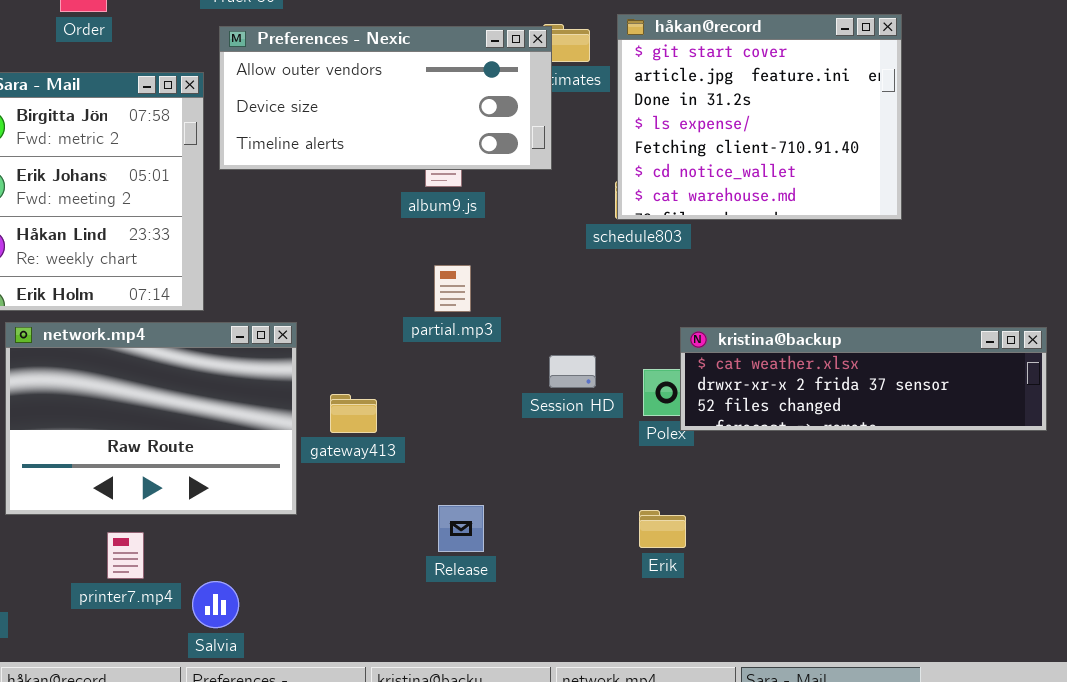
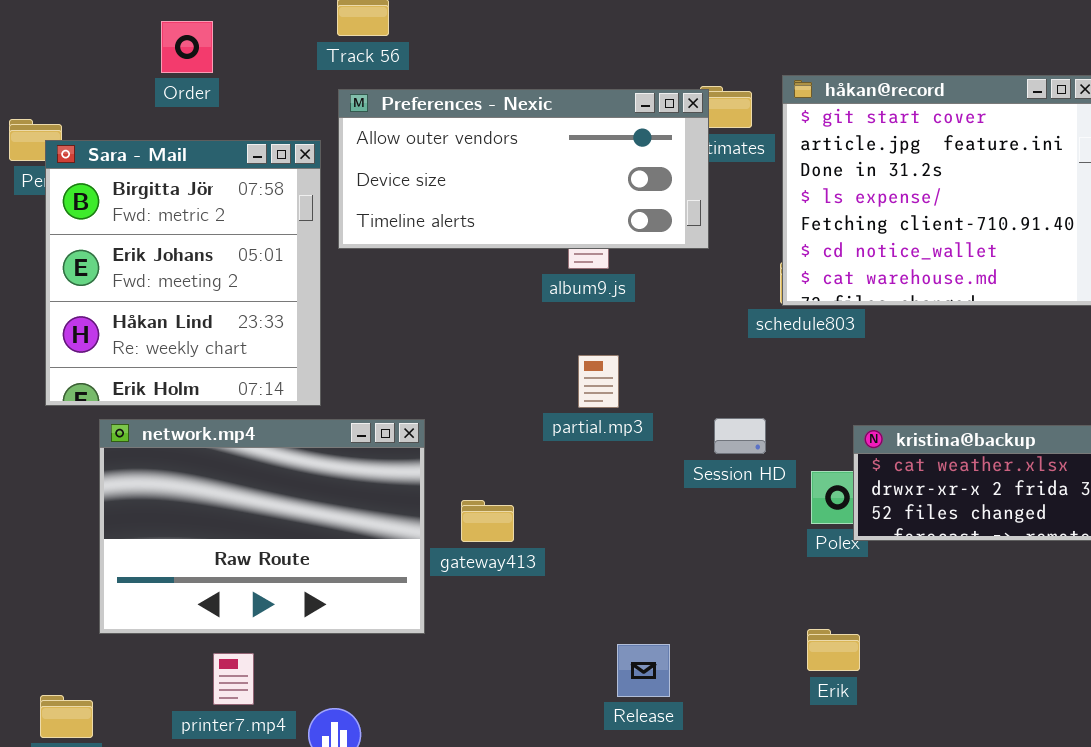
Session HD: [549,355,596,388] -> [714,418,766,454], moved
Release: [438,505,484,552] -> [617,644,670,697], moved

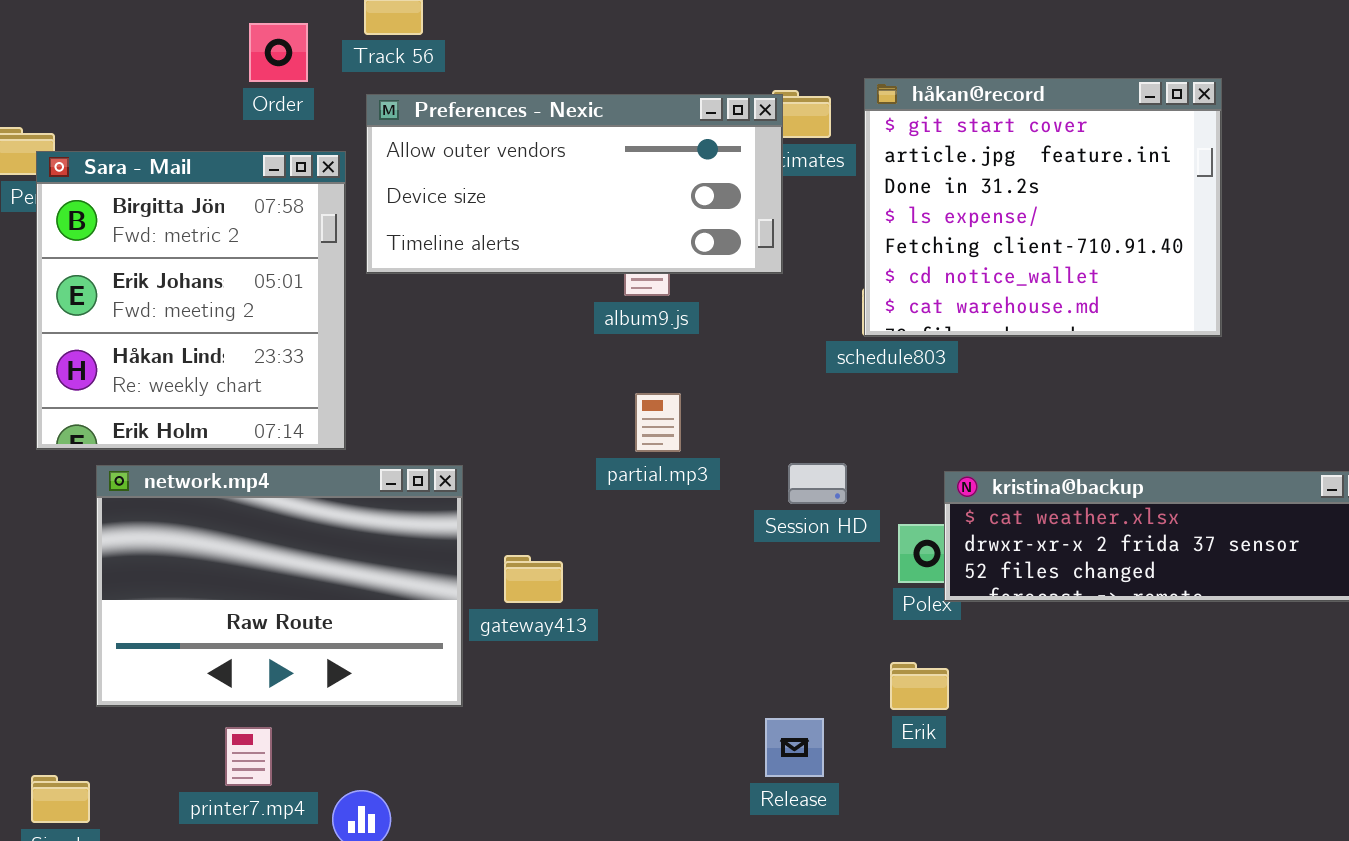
Order: [161,21,213,73] -> [249,23,308,82], moved
Erik: [807,629,860,671] -> [890,662,949,710], moved
Release: [617,644,670,697] -> [765,718,824,777], moved

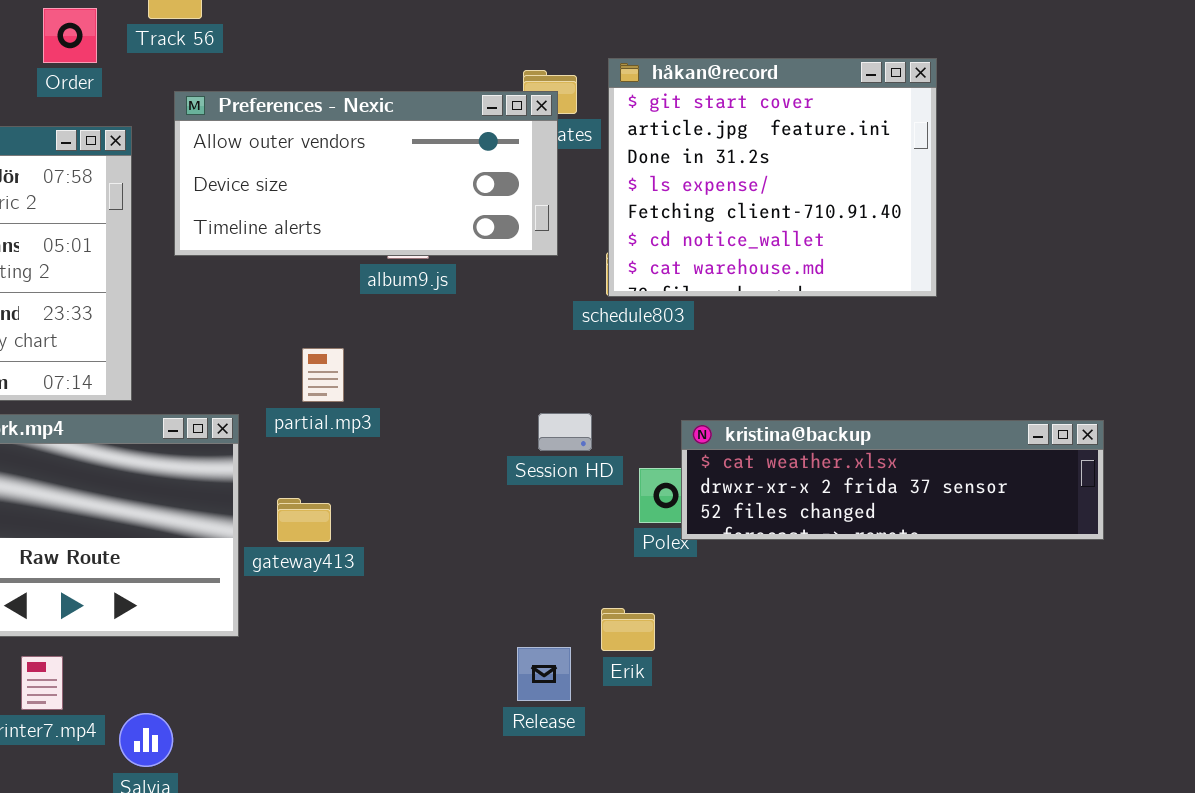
Preferences - Nexic: [366,94,783,274] -> [174,91,558,256], moved
partial.mp3: [635,393,681,452] -> [302,348,344,402], moved
Erik: [890,662,949,710] -> [601,608,655,651], moved

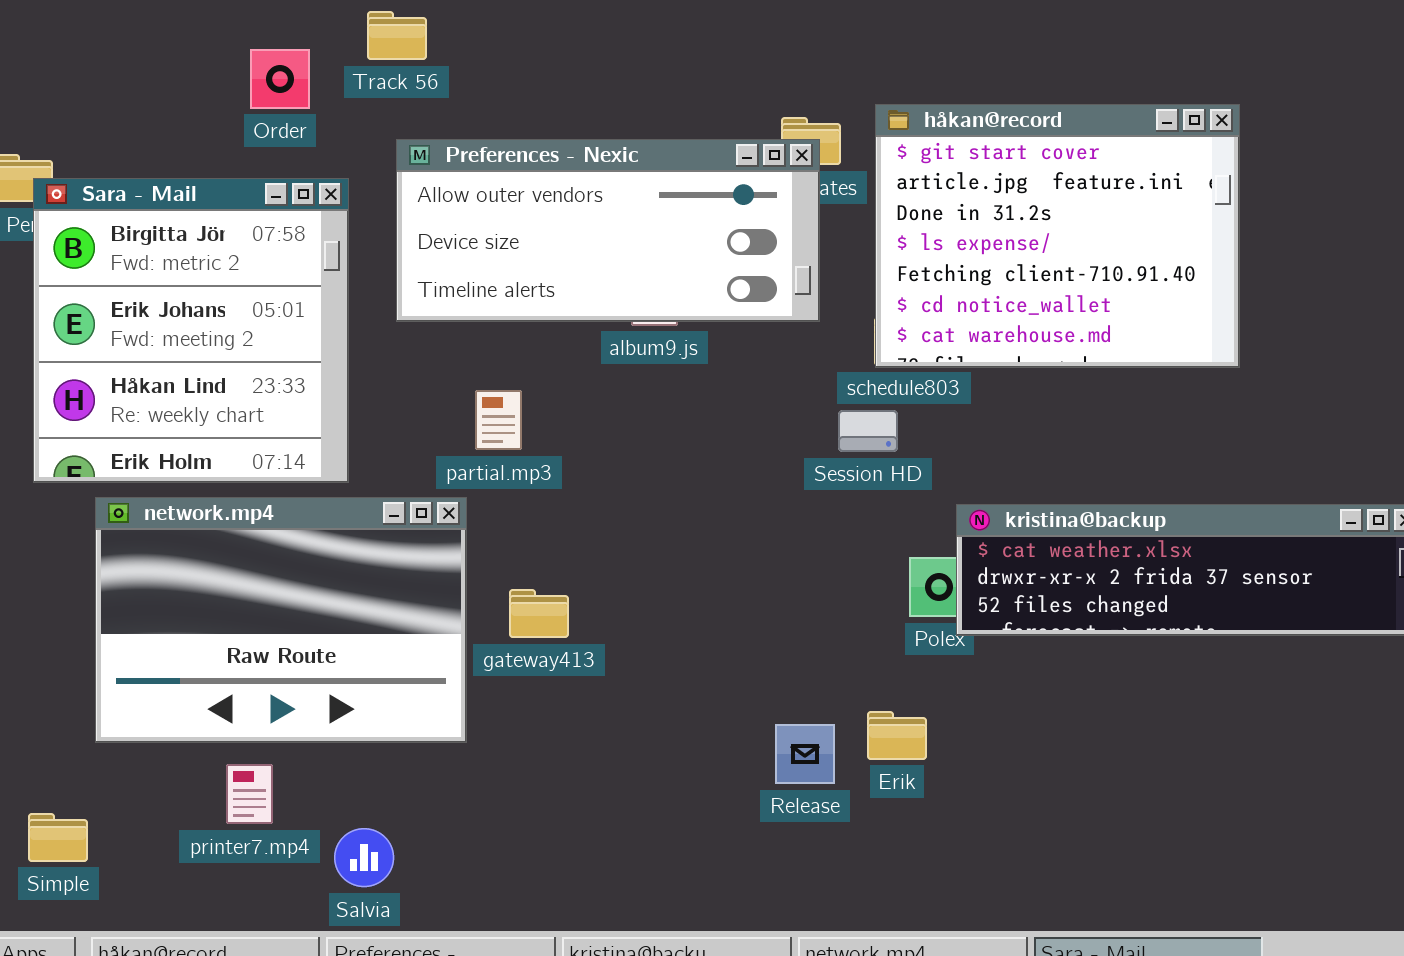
partial.mp3: [302,348,344,402] -> [475,390,522,450], moved
Session HD: [538,413,592,451] -> [838,410,898,452], moved
Release: [517,647,571,701] -> [775,724,835,784], moved

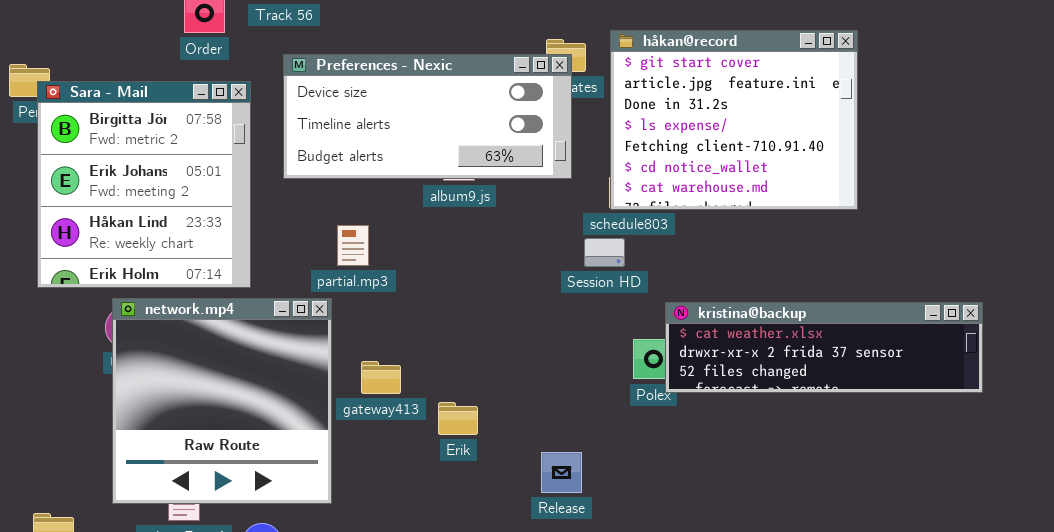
Preferences - Nexic: [396,139,820,322] -> [283,54,572,179], scrolled down 1 row
network.mp4: [95,497,467,743] -> [112,298,332,504], resized
Erik: [867,711,927,760] -> [438,402,478,435], moved

